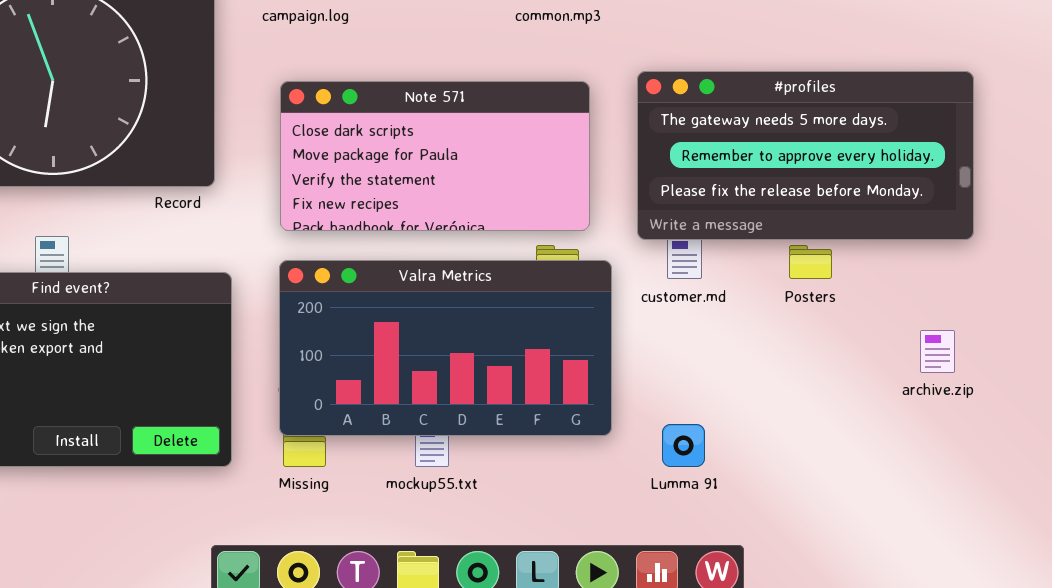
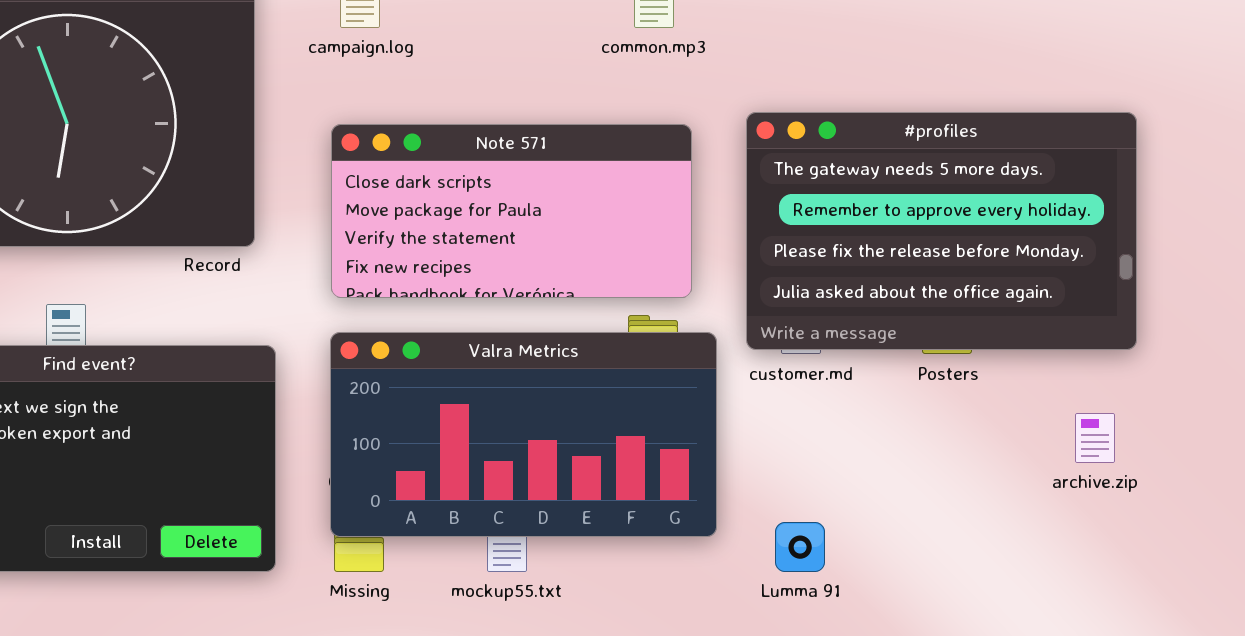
#profiles: [637,71,974,240] -> [746,112,1137,350], resized

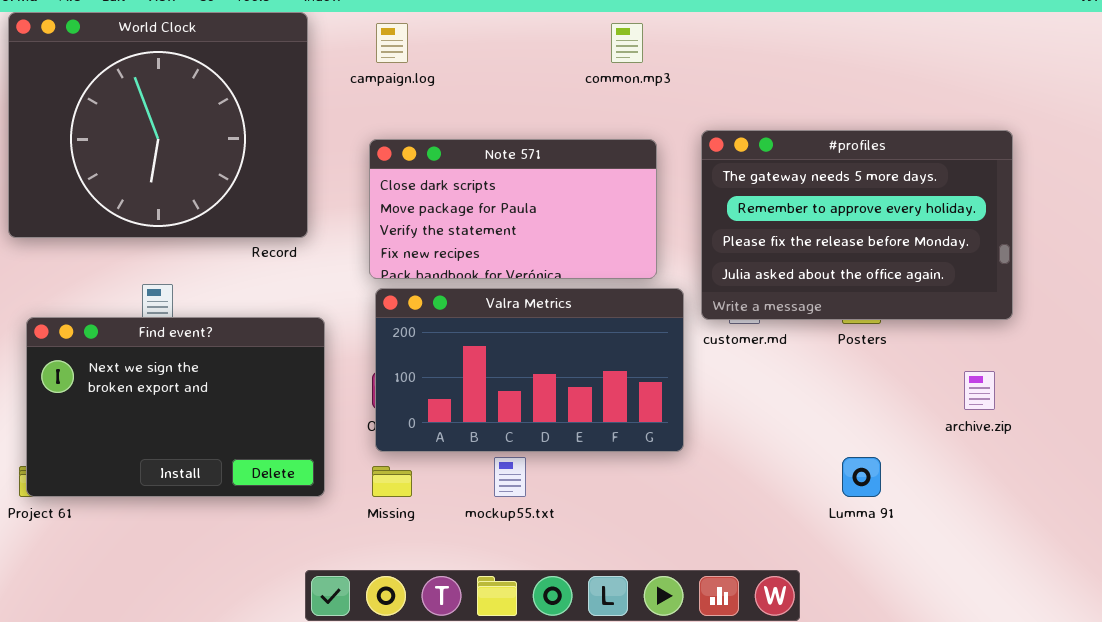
Valra Metrics: [330,332,717,537] -> [375,288,684,452], moved
Lumma 91: [775,522,825,572] -> [842,457,881,497], moved

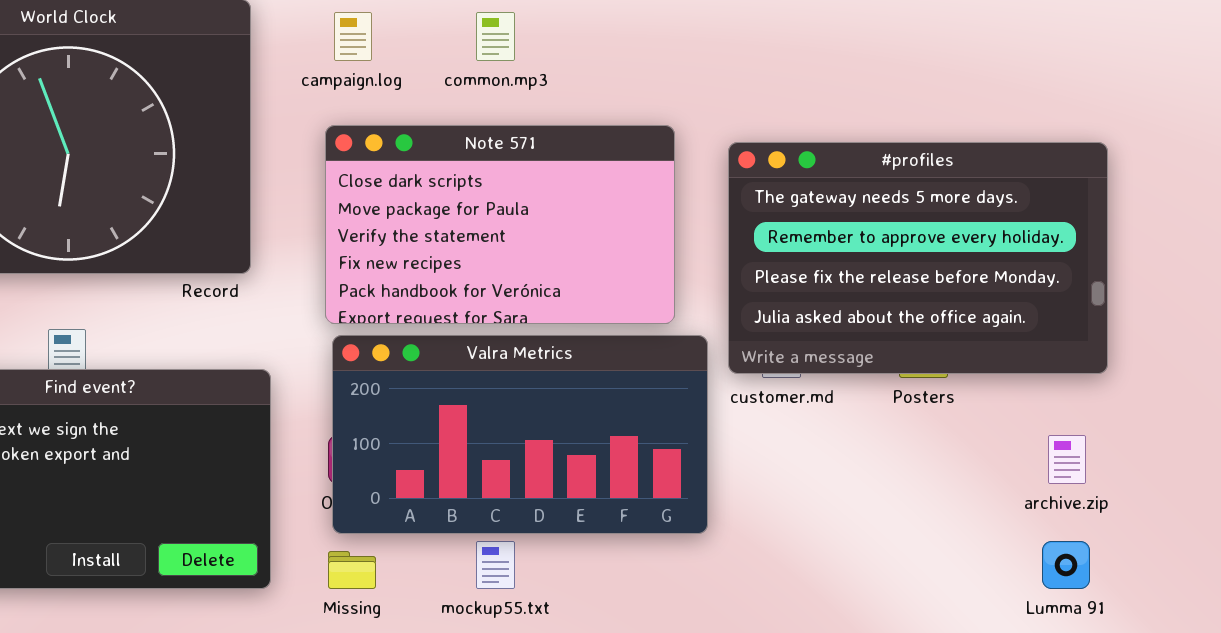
common.mp3: [611,23,643,63] -> [476,12,515,61], moved
Note 571: [369,139,657,279] -> [325,125,675,324], resized
Lumma 91: [842,457,881,497] -> [1042,541,1090,589], moved

